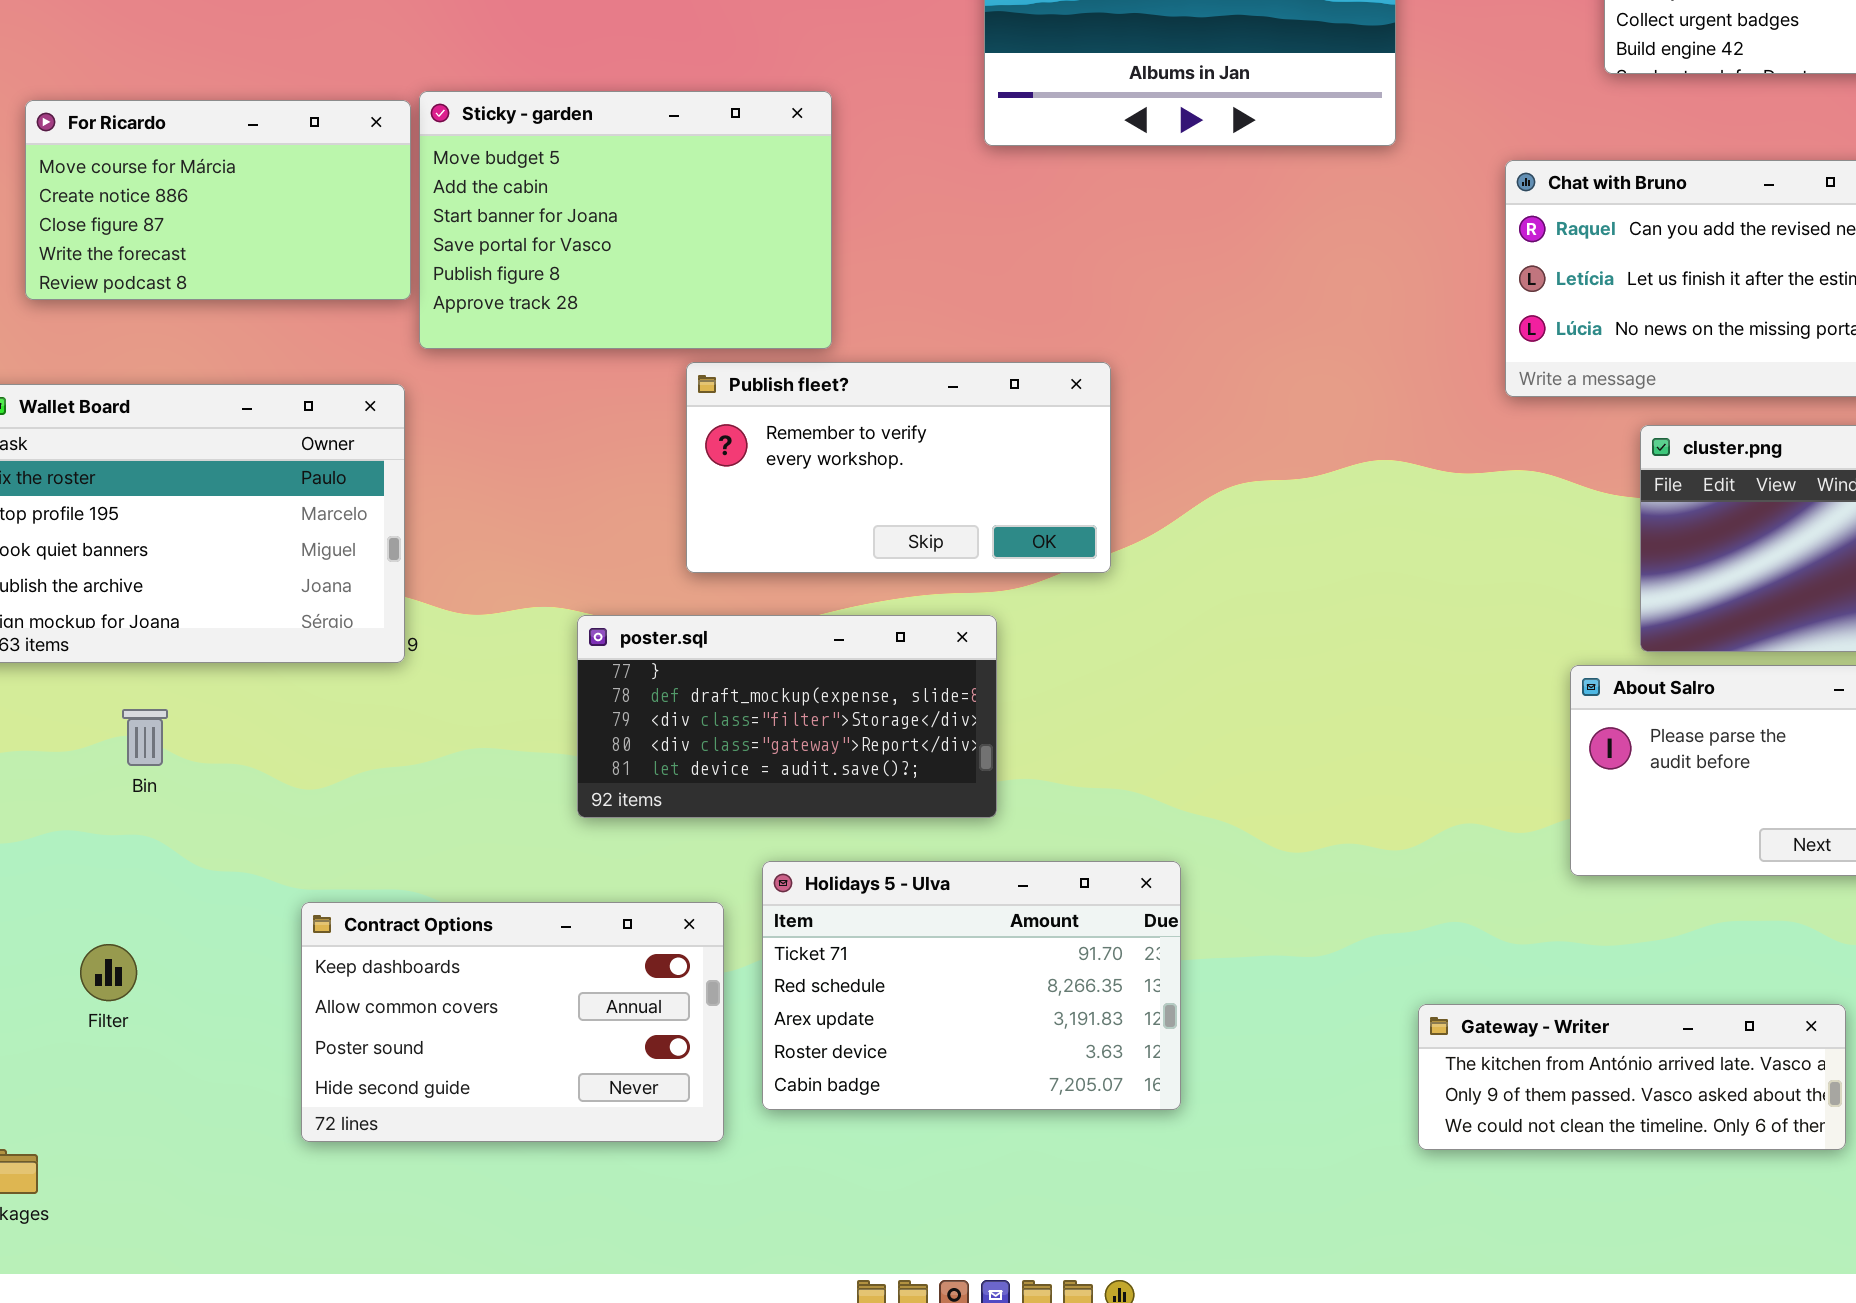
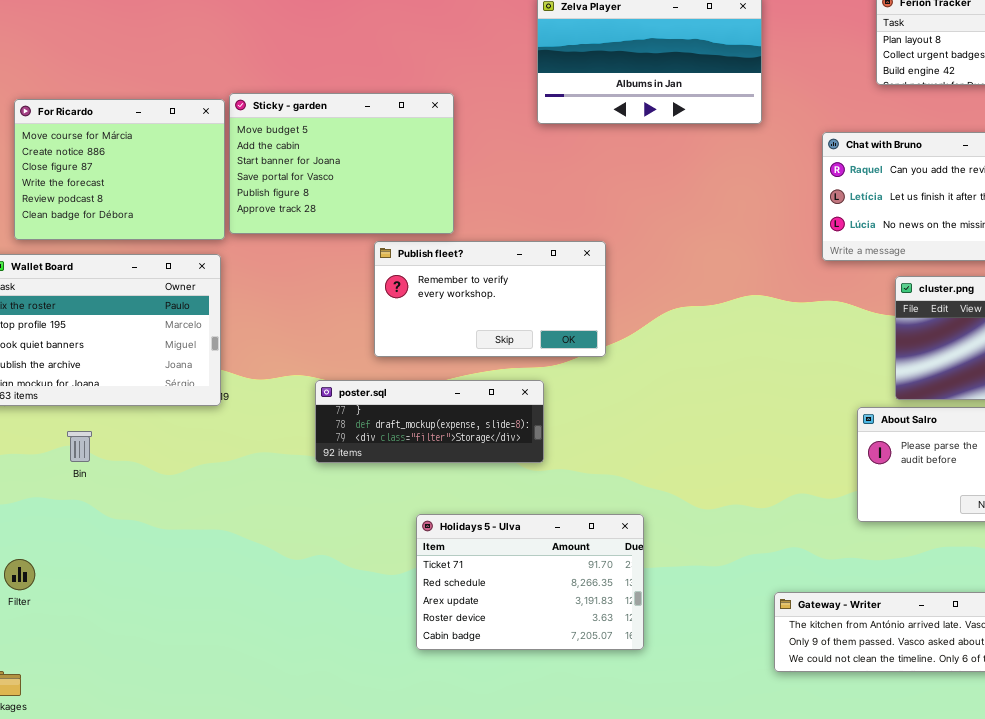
For Ricardo: [25,100,411,300] -> [14,99,225,240], resized
poster.sql: [577,615,997,818] -> [315,380,544,463], resized
Contract Options: [301,902,724,1142] -> none, closed
Filter: [80,944,137,1001] -> [4,559,35,590], moved

